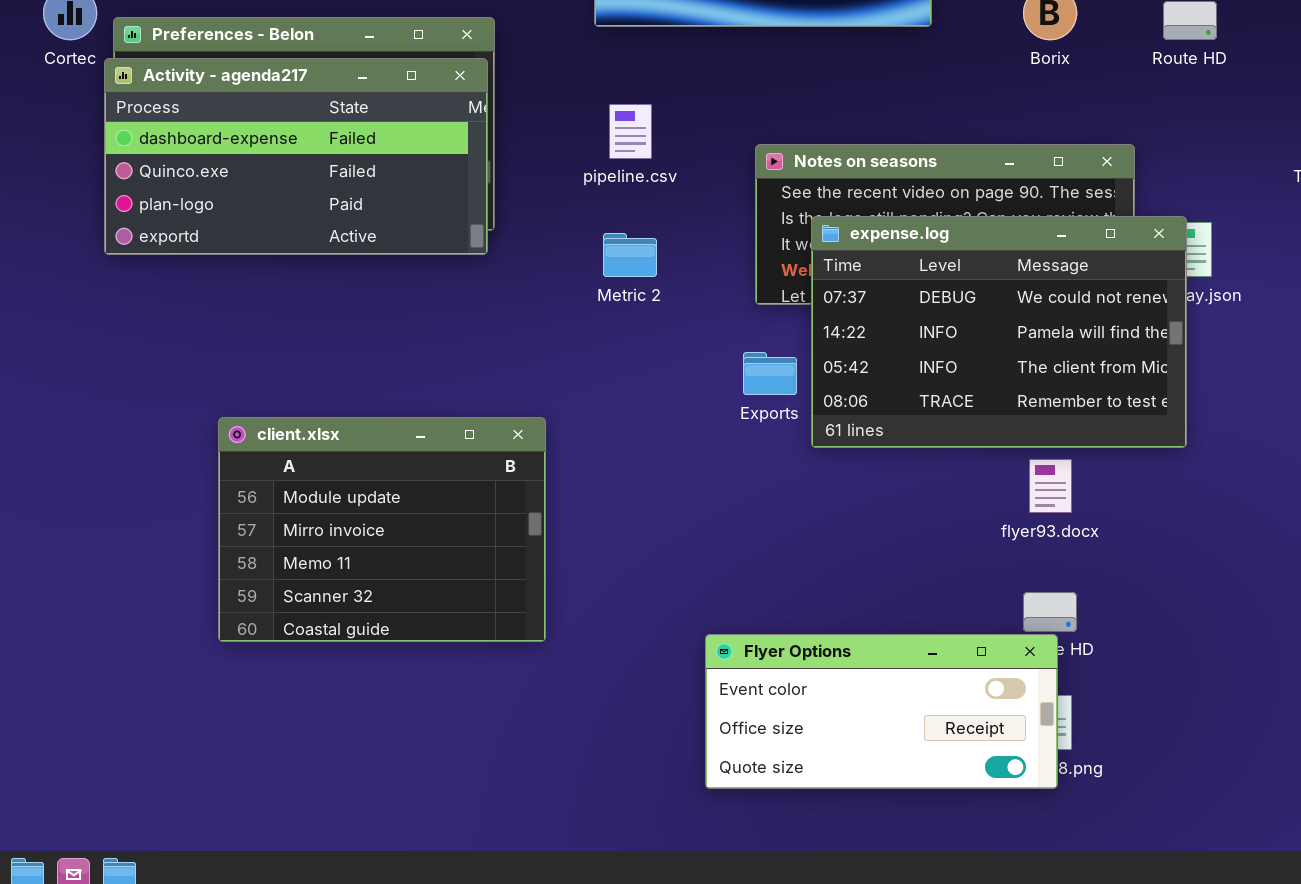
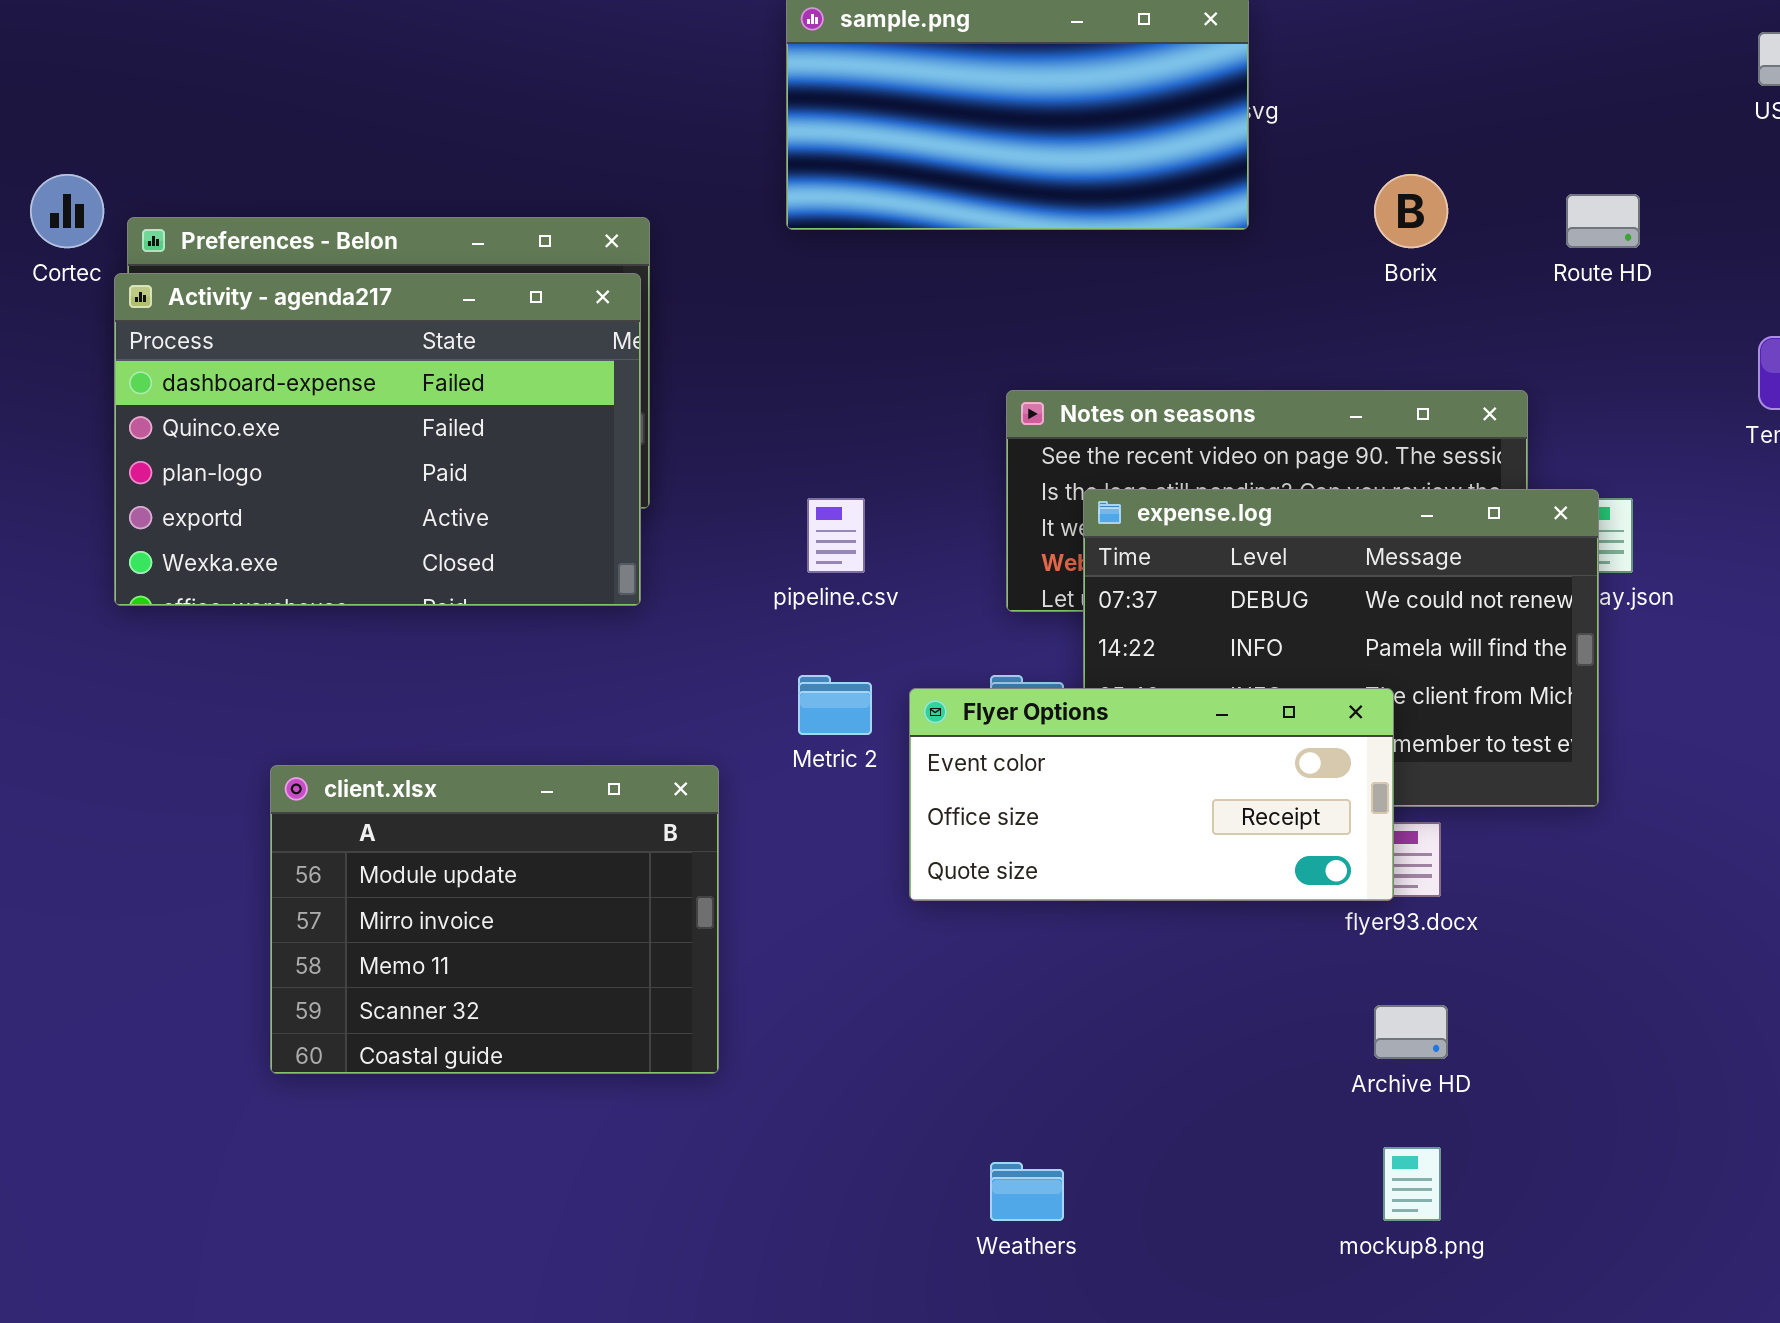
Activity - agenda217: [104,58,488,255] -> [114,273,641,606], resized
pipeline.csv: [609,104,652,159] -> [807,498,865,573], moved
Metric 2: [603,233,657,277] -> [798,675,872,735], moved
Flyer Options: [705,634,1058,789] -> [909,688,1394,901], moved

